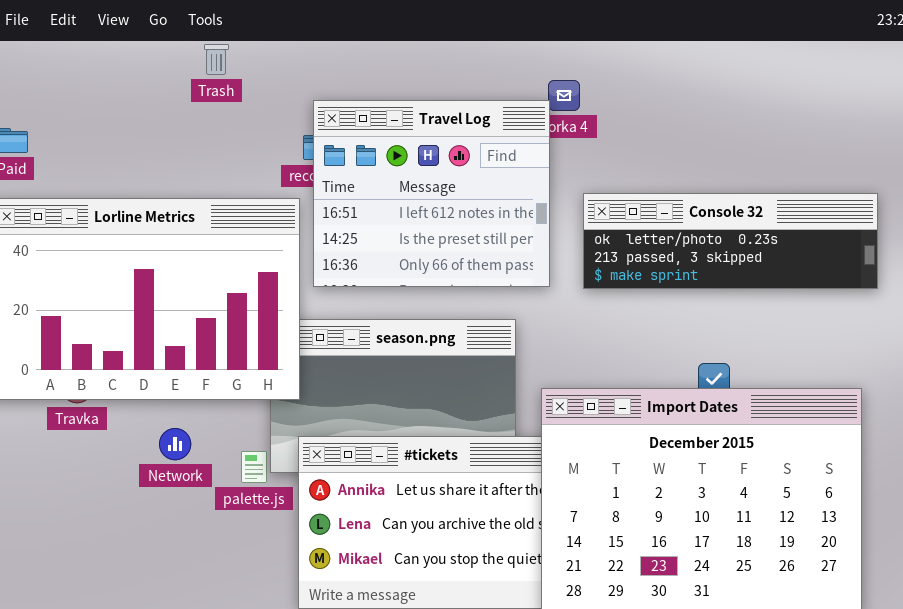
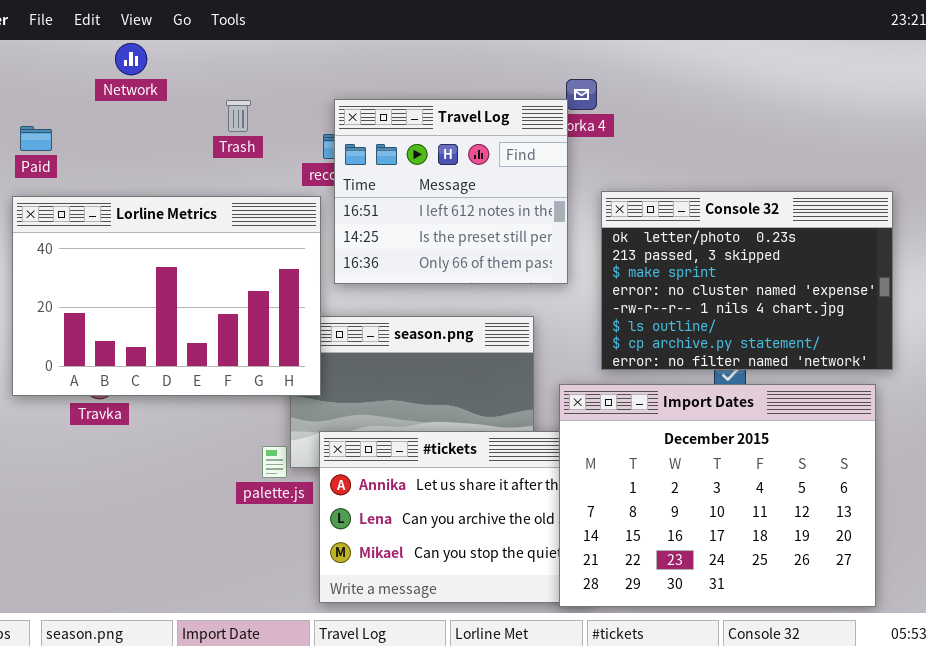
Trash: [204,44,229,75] -> [226,100,251,132], moved
Console 32: [583,193,878,289] -> [601,191,893,370], resized
Network: [159,428,191,460] -> [115,43,147,75], moved

